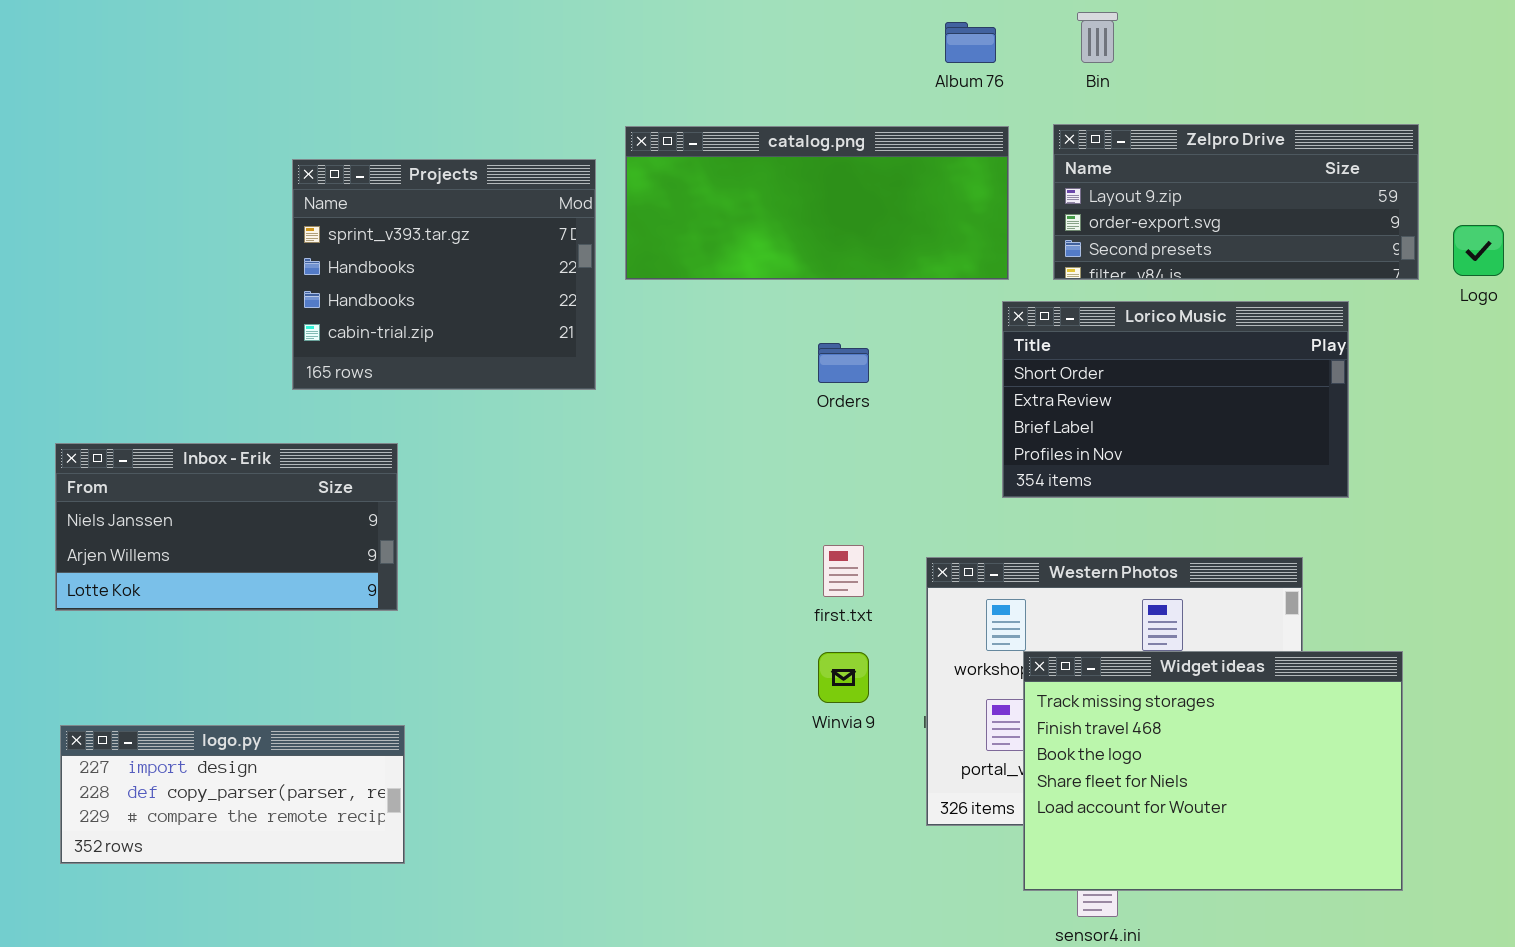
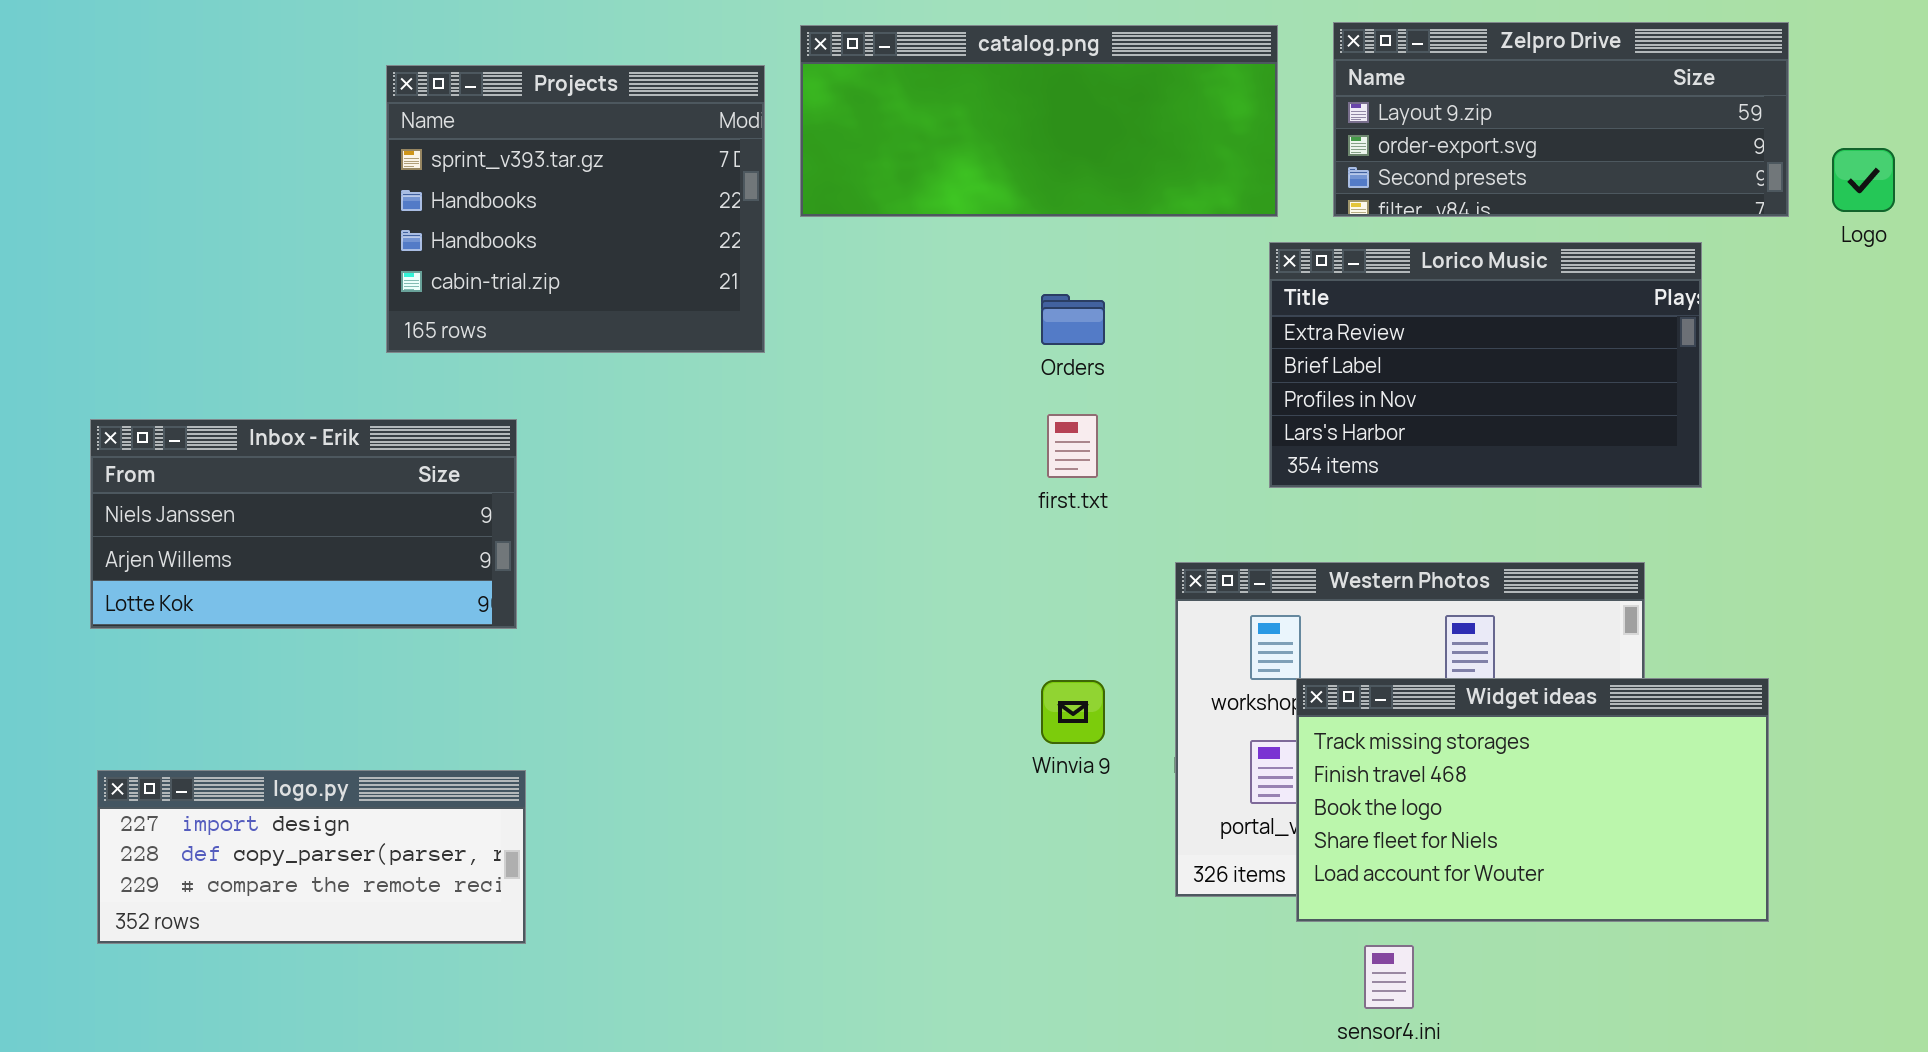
Lorico Music: [1002,301,1349,498] -> [1269,242,1702,488], scrolled down 1 row
first.txt: [823,545,864,597] -> [1047,414,1098,478], moved
Widget ideas: [1023,651,1403,891] -> [1296,678,1769,922], resized

